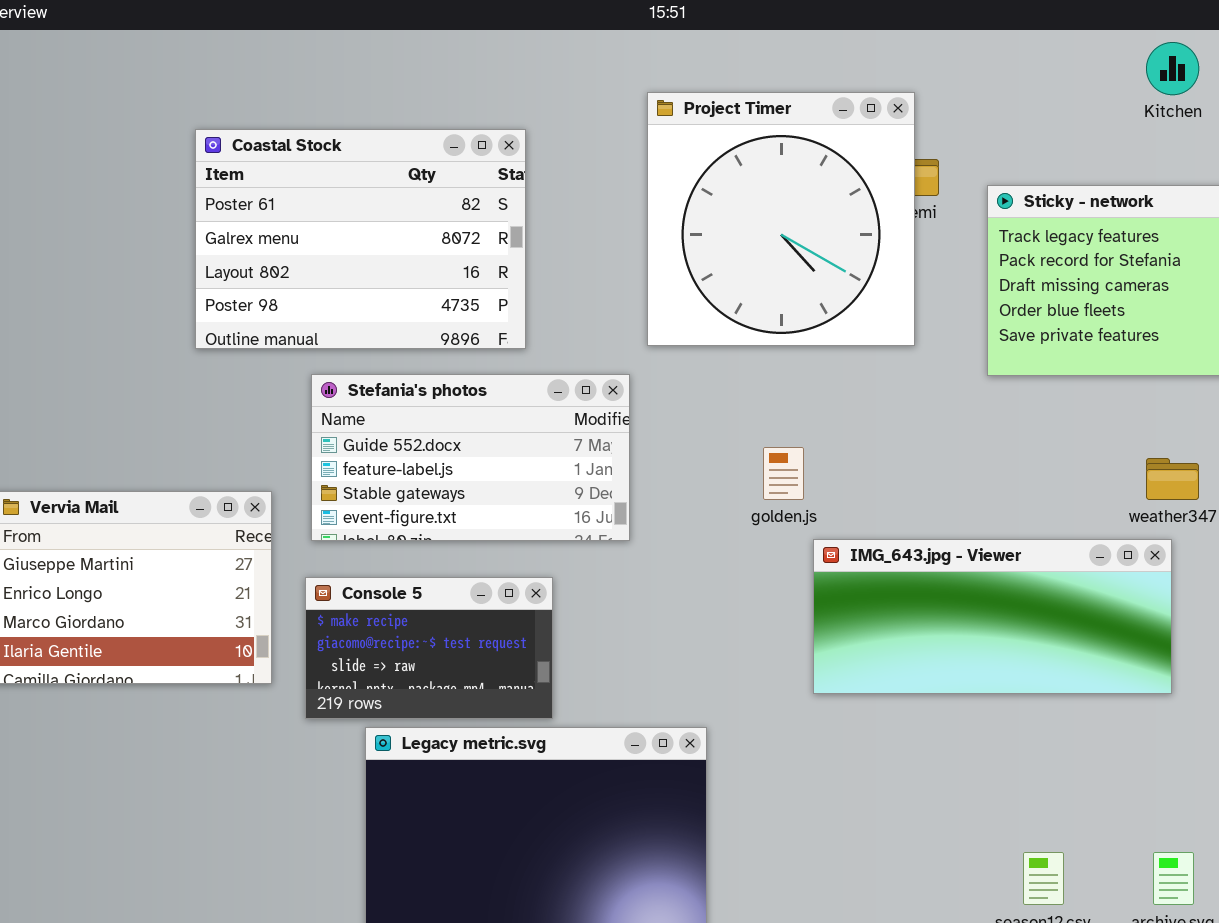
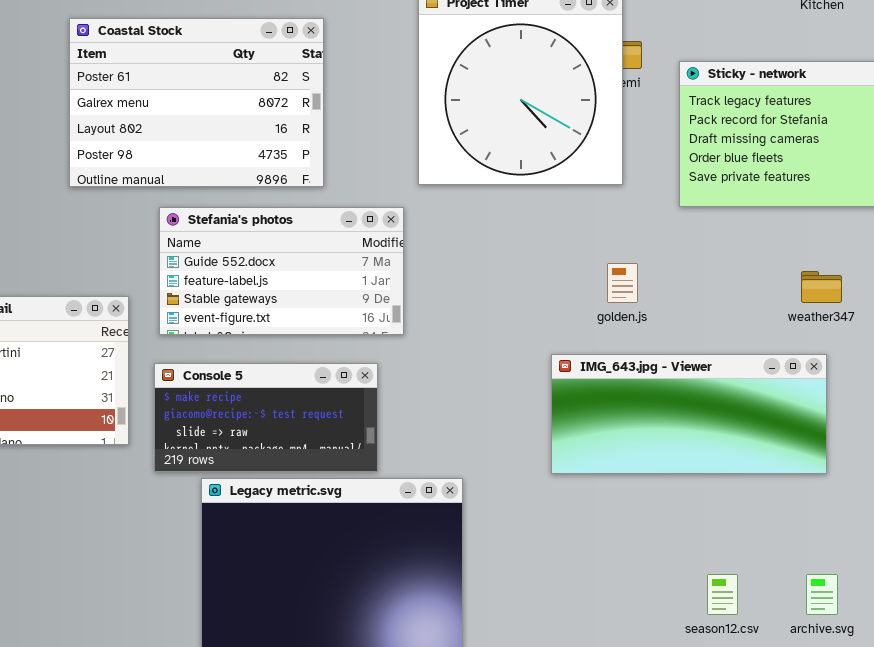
golden.js: [763,447,804,500] -> [607,263,638,303], moved
IMG_643.jpg - Viewer: [813,539,1172,694] -> [551,354,827,474], moved
Console 5: [305,577,553,719] -> [154,363,378,472], resized

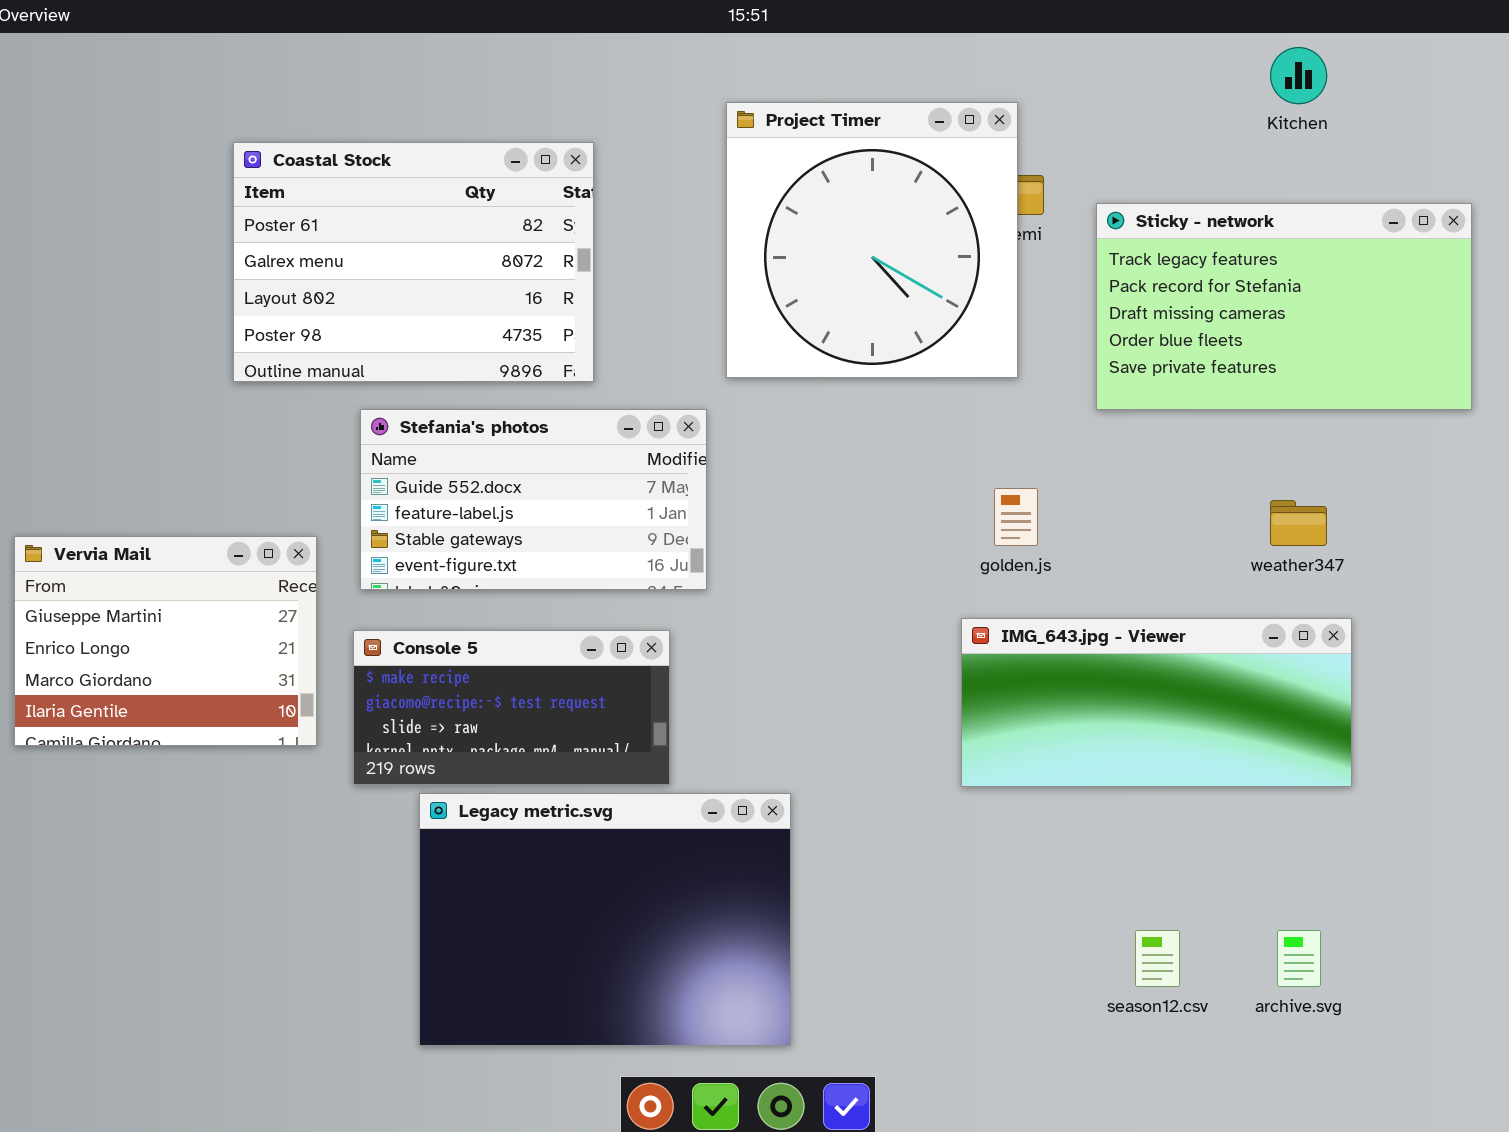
IMG_643.jpg - Viewer: [551,354,827,474] -> [961,618,1352,787], moved

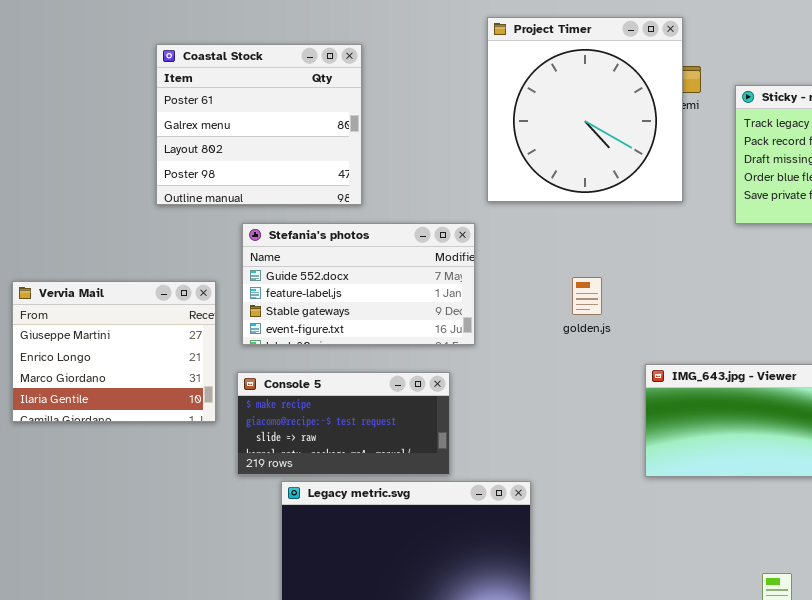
Coastal Stock: [233,142,594,382] -> [156,44,362,205], resized
golden.js: [994,488,1038,546] -> [572,277,602,315], moved
Vervia Mail: [14,536,317,746] -> [12,281,216,422], moved

